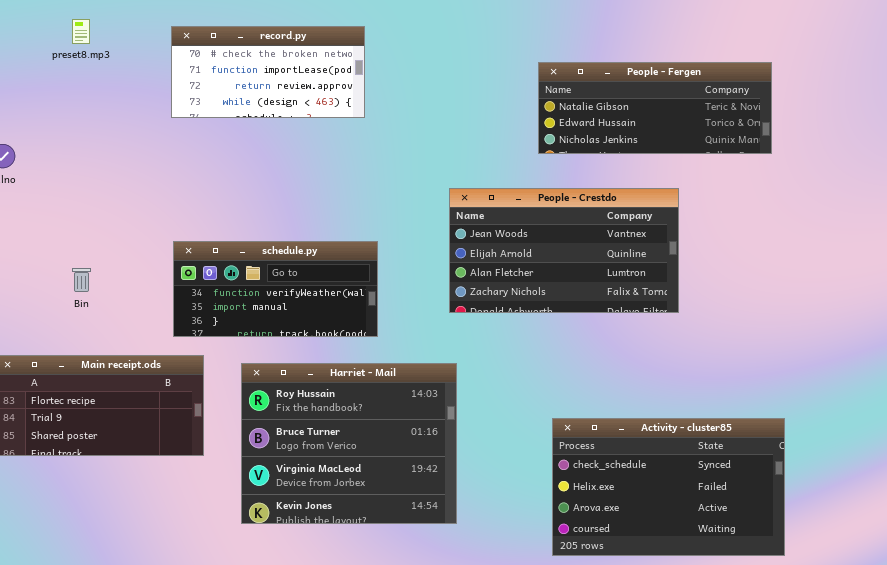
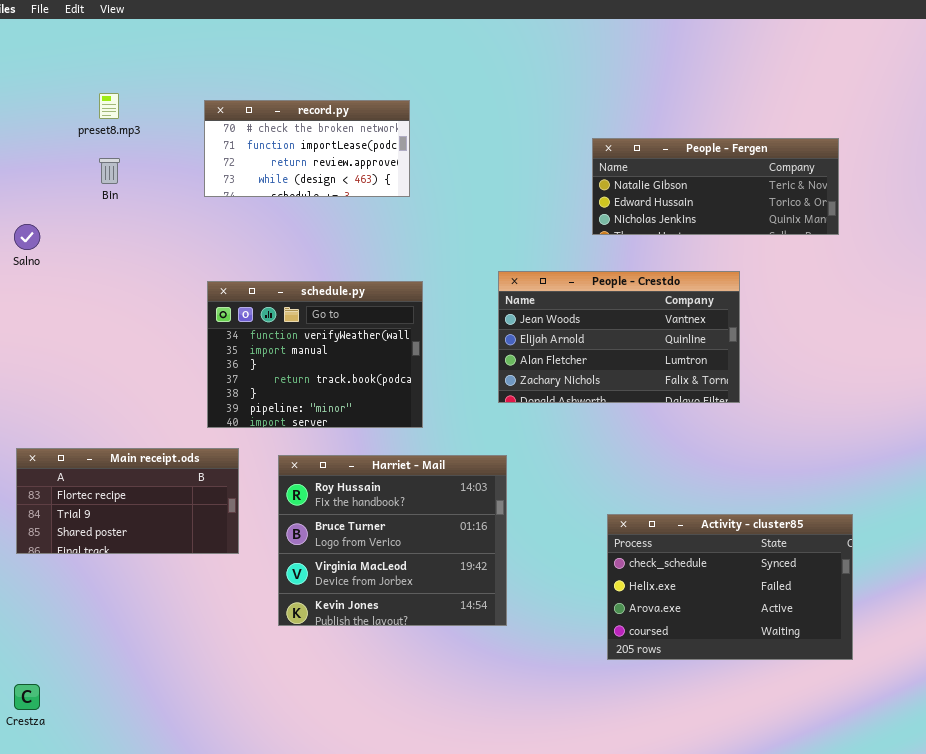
schedule.py: [173,241,378,337] -> [207,281,423,428], resized
Bin: [72,268,91,292] -> [99,158,120,184], moved

